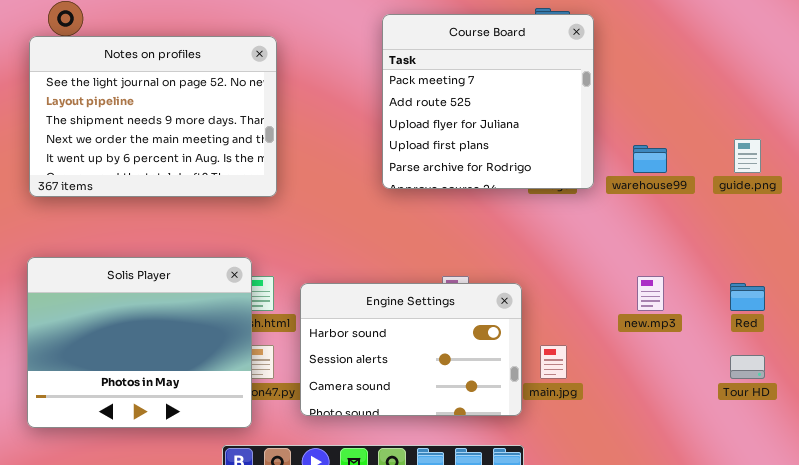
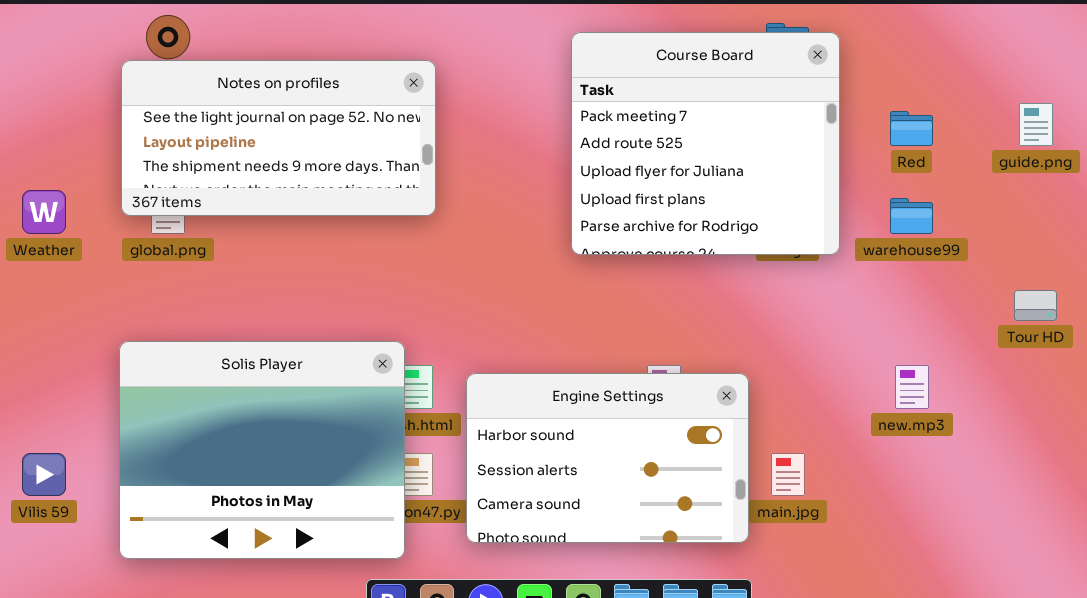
Notes on profiles: [29,36,277,197] -> [121,60,436,216], resized
guide.png: [734,139,761,173] -> [1019,103,1053,146], moved
Red: [730,283,765,311] -> [890,111,933,146], moved
Tour HD: [730,355,765,379] -> [1014,290,1057,321], moved

